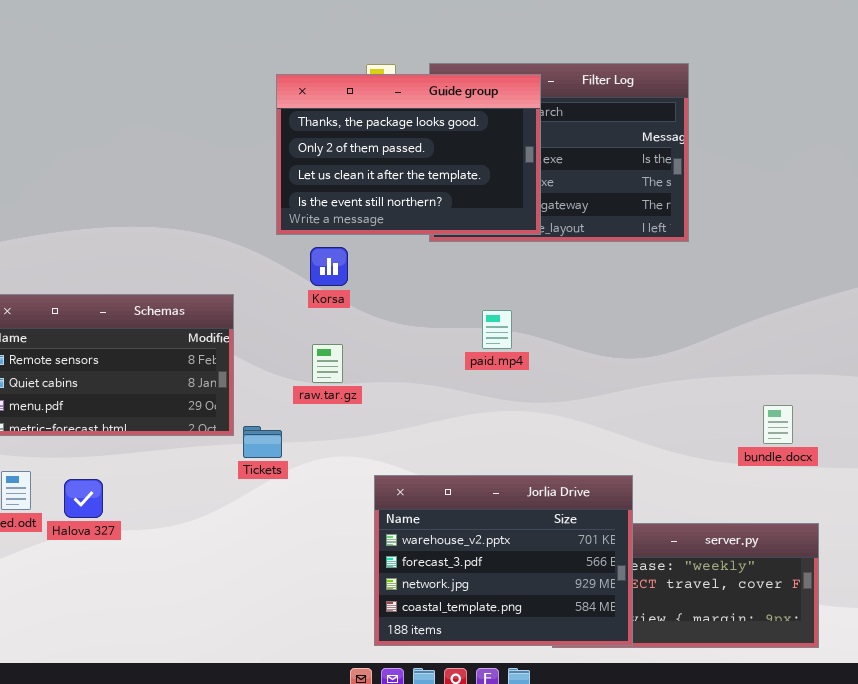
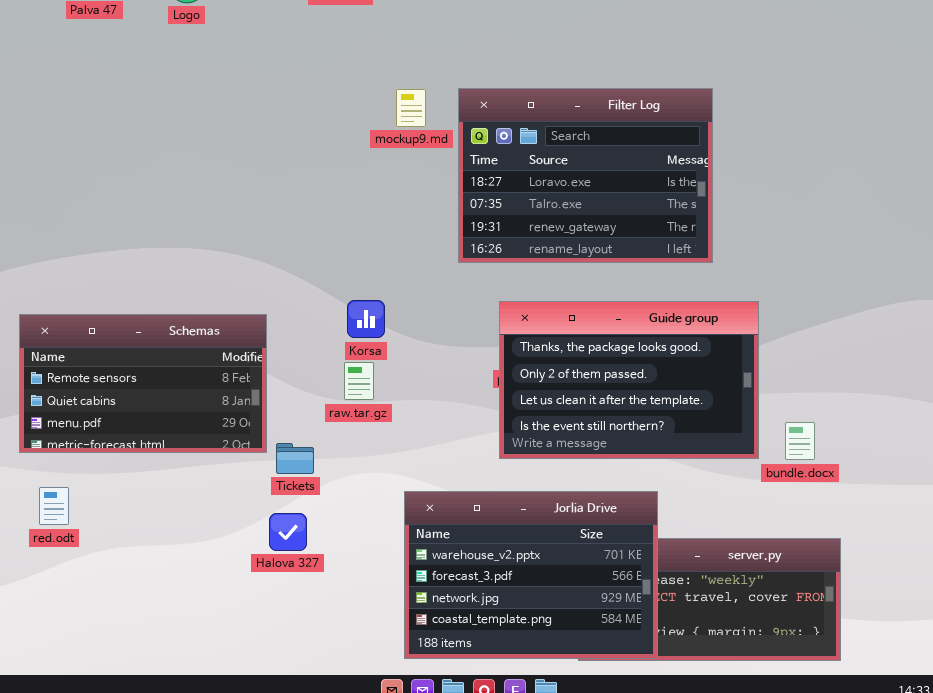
Guide group: [276,74,541,235] -> [499,301,759,459], moved
Korsa: [310,247,348,286] -> [347,300,385,338], moved
Halova 327: [64,479,103,518] -> [269,513,307,551], moved

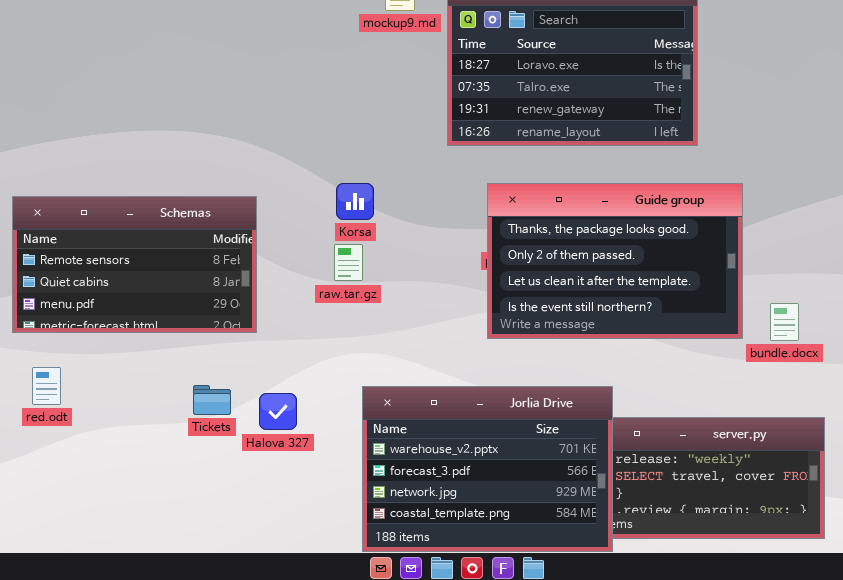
Tickets: [276,443,314,474] -> [193,385,231,415], moved
Jorlia Drive: [404,491,658,659] -> [362,386,613,552], moved

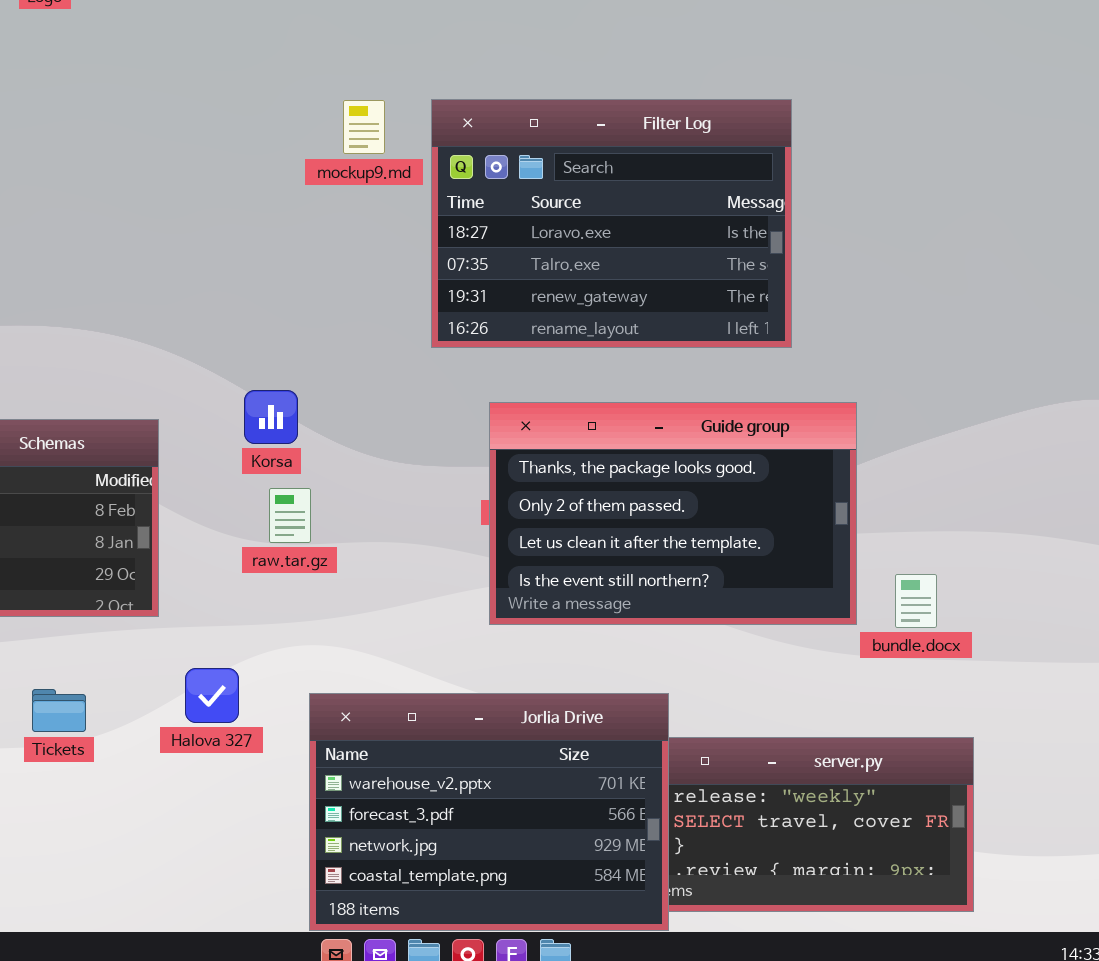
Korsa: [336,183,374,220] -> [244,390,298,444], moved
Tickets: [193,385,231,415] -> [32,689,86,732], moved
Halova 327: [259,393,297,430] -> [185,668,239,723], moved

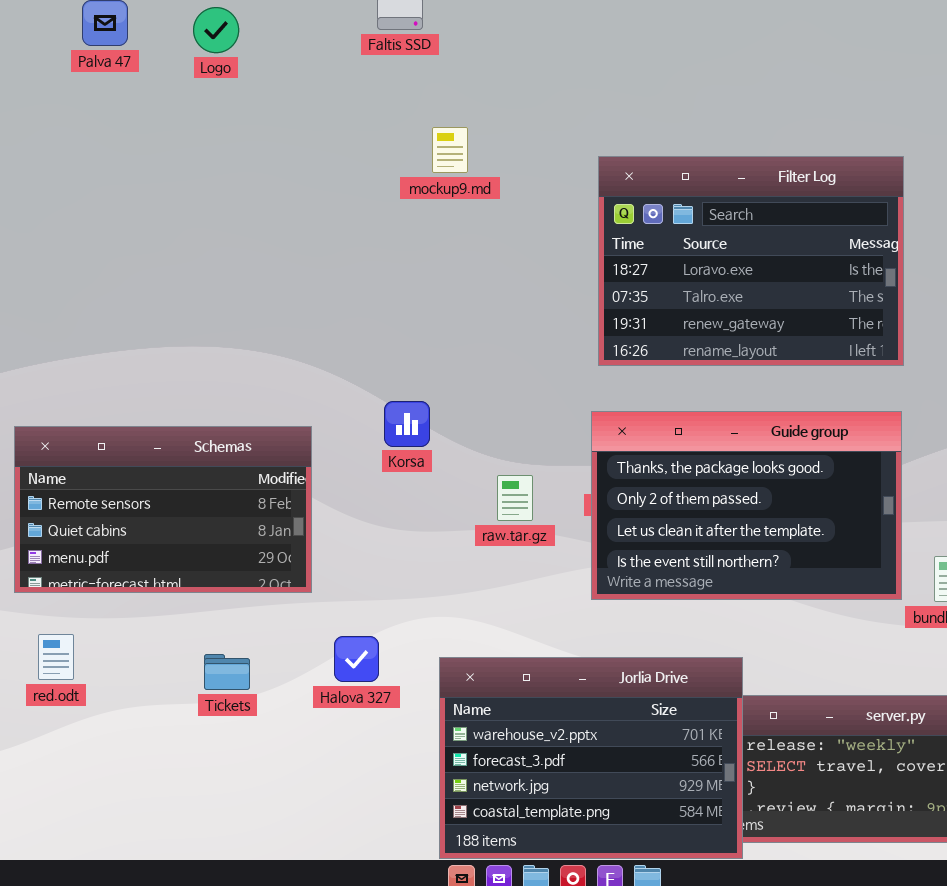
Filter Log: [431,99,792,348] -> [598,156,904,366], moved
mockup9.md: [343,100,385,154] -> [432,127,468,173], moved
raw.tar.gz: [269,488,311,543] -> [497,475,533,521], moved

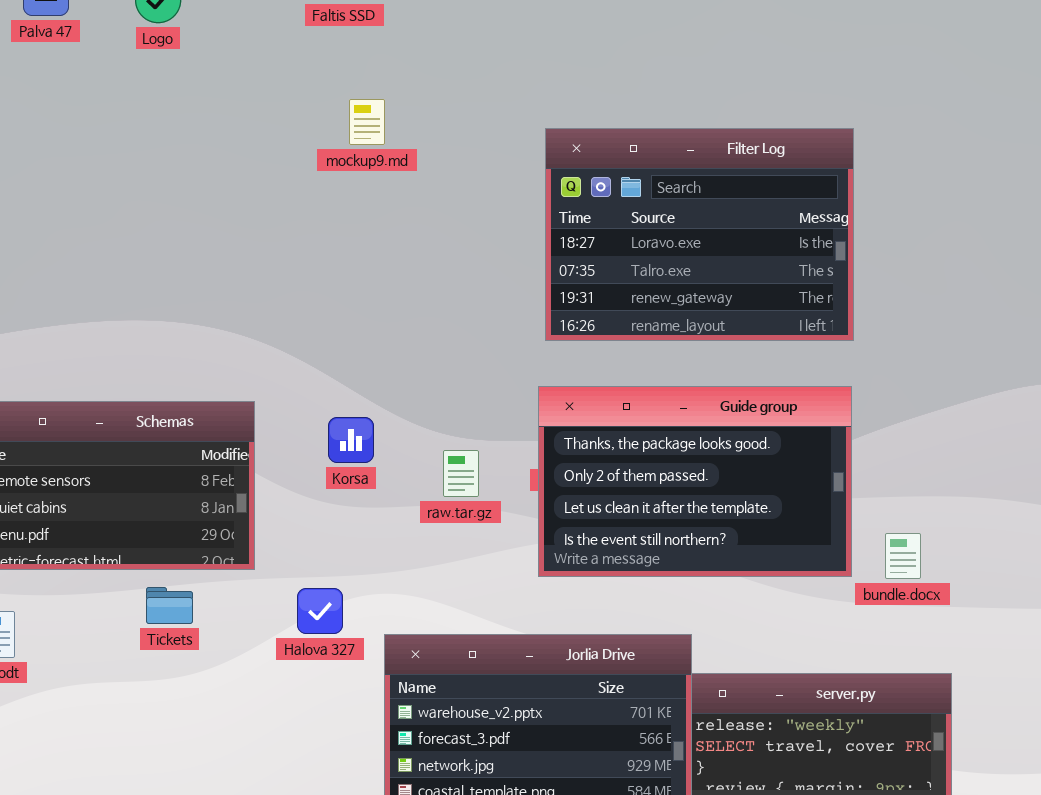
mockup9.md: [432,127,468,173] -> [349,99,385,145], moved
Korsa: [384,401,430,447] -> [328,417,374,463], moved
Halova 327: [334,636,379,682] -> [297,588,343,634], moved
Tickets: [204,654,250,690] -> [146,587,193,624], moved

